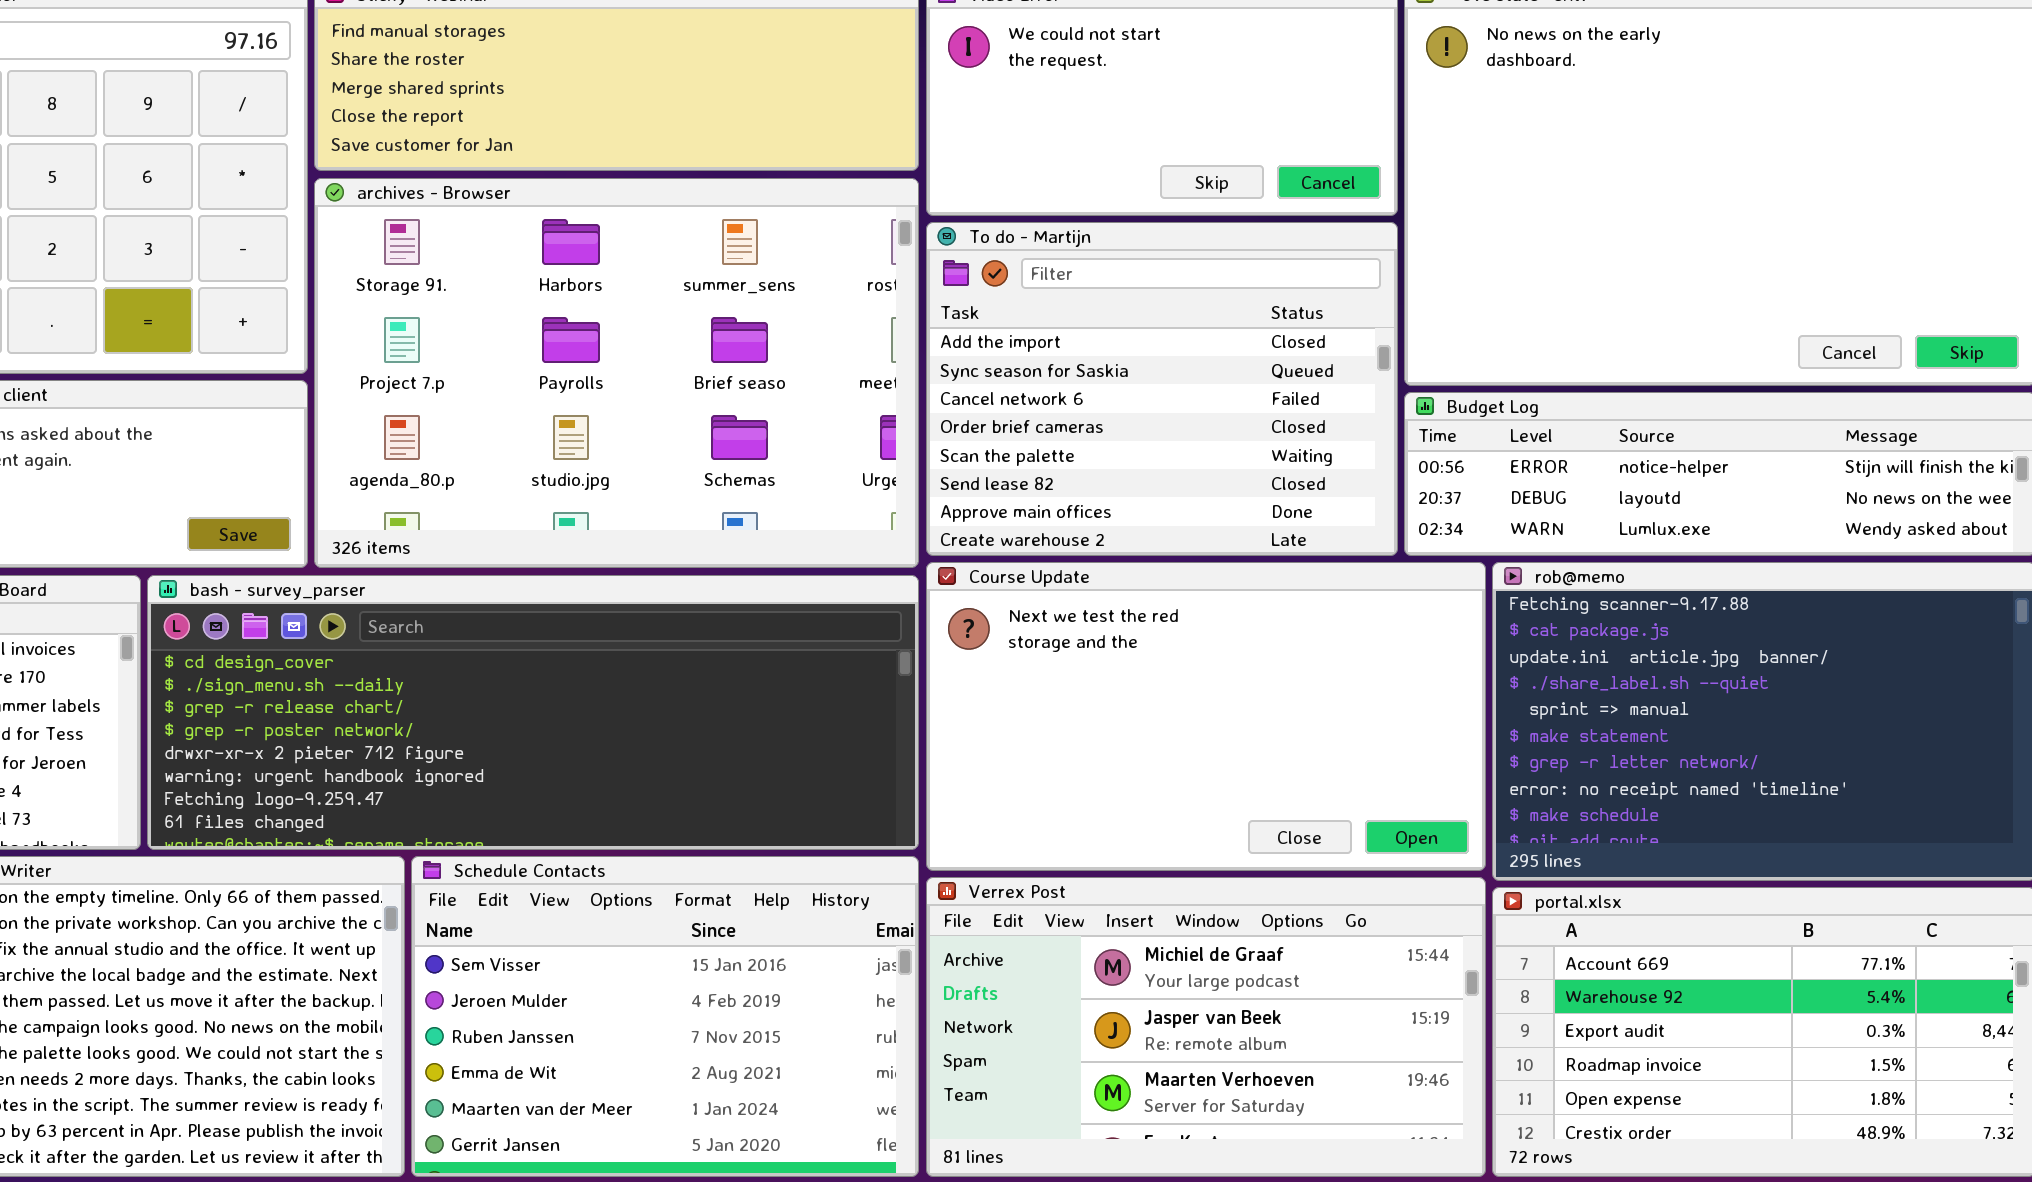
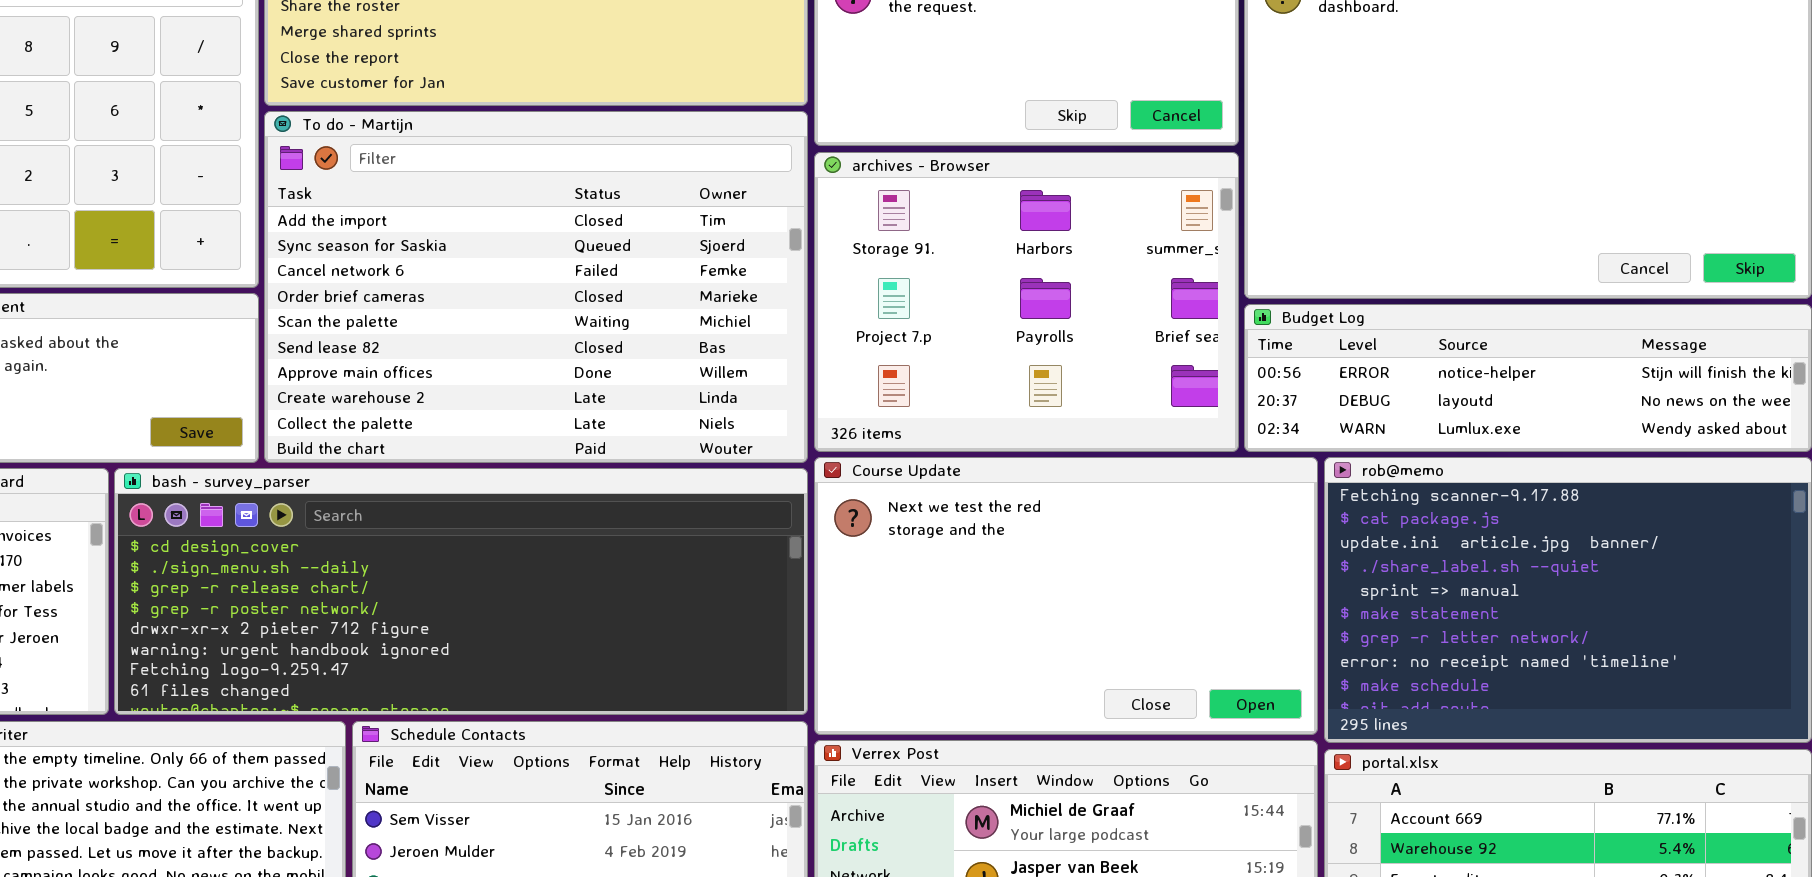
archives - Browser: [314,178,919,568] -> [814,152,1239,452], moved, resized
To do - Martijn: [926,222,1398,556] -> [264,111,808,463], moved, resized

